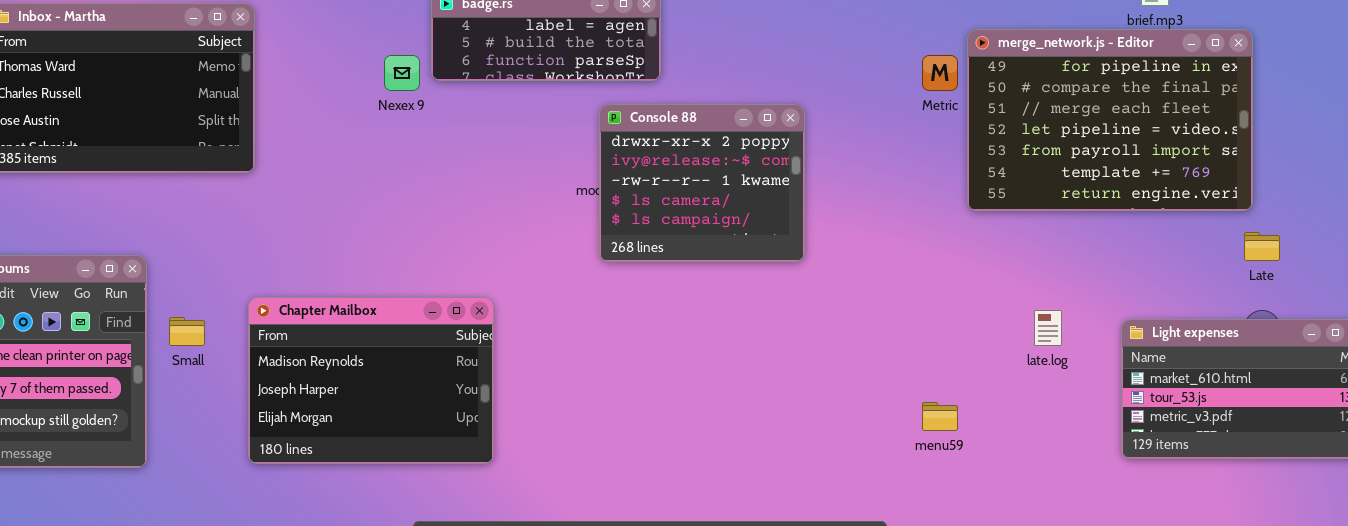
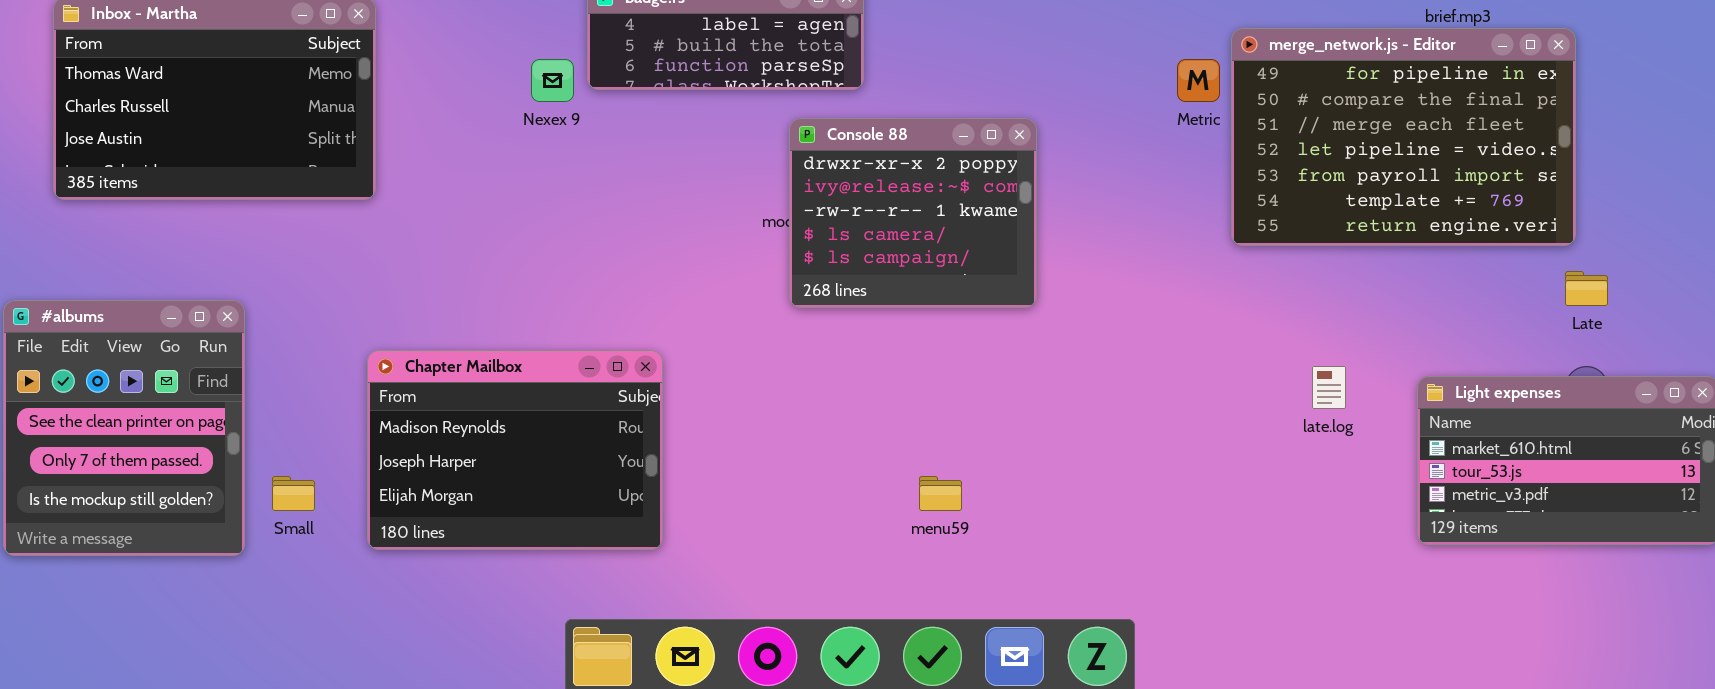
Small: [169,317,205,346] -> [272,476,315,511], moved
menu59: [922,402,958,431] -> [919,476,962,511], moved

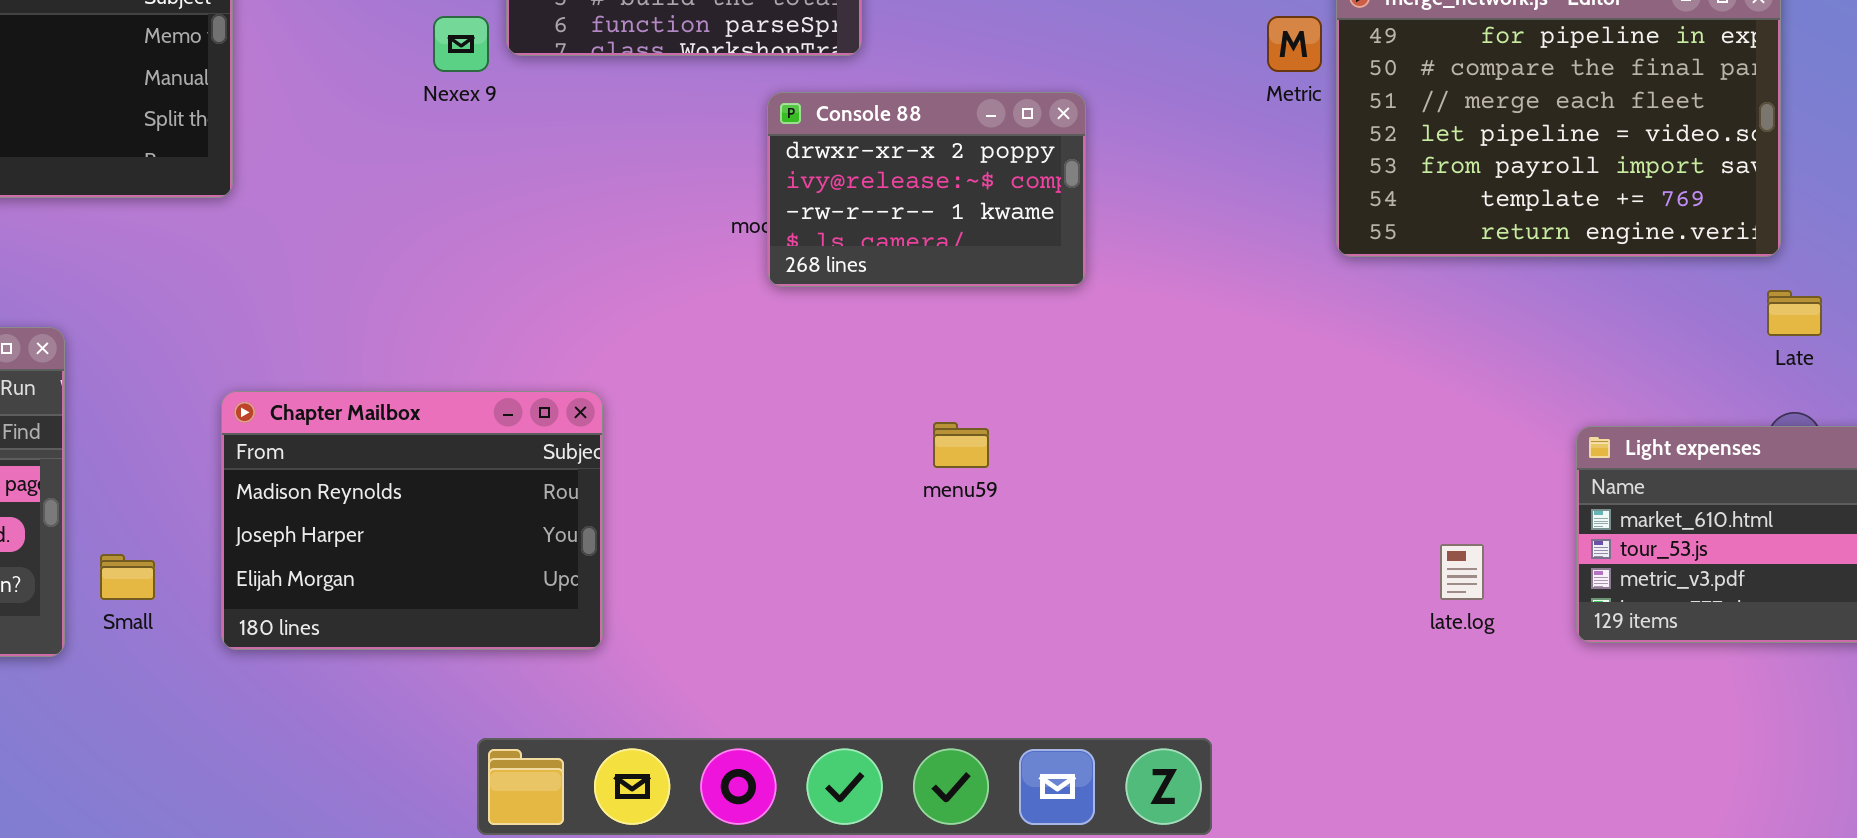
Console 88: [789,118,1037,308] -> [767,92,1086,287], resized
late.log: [1312,366,1346,409] -> [1440,544,1484,600], moved
menu59: [919,476,962,511] -> [933,422,989,468], moved

